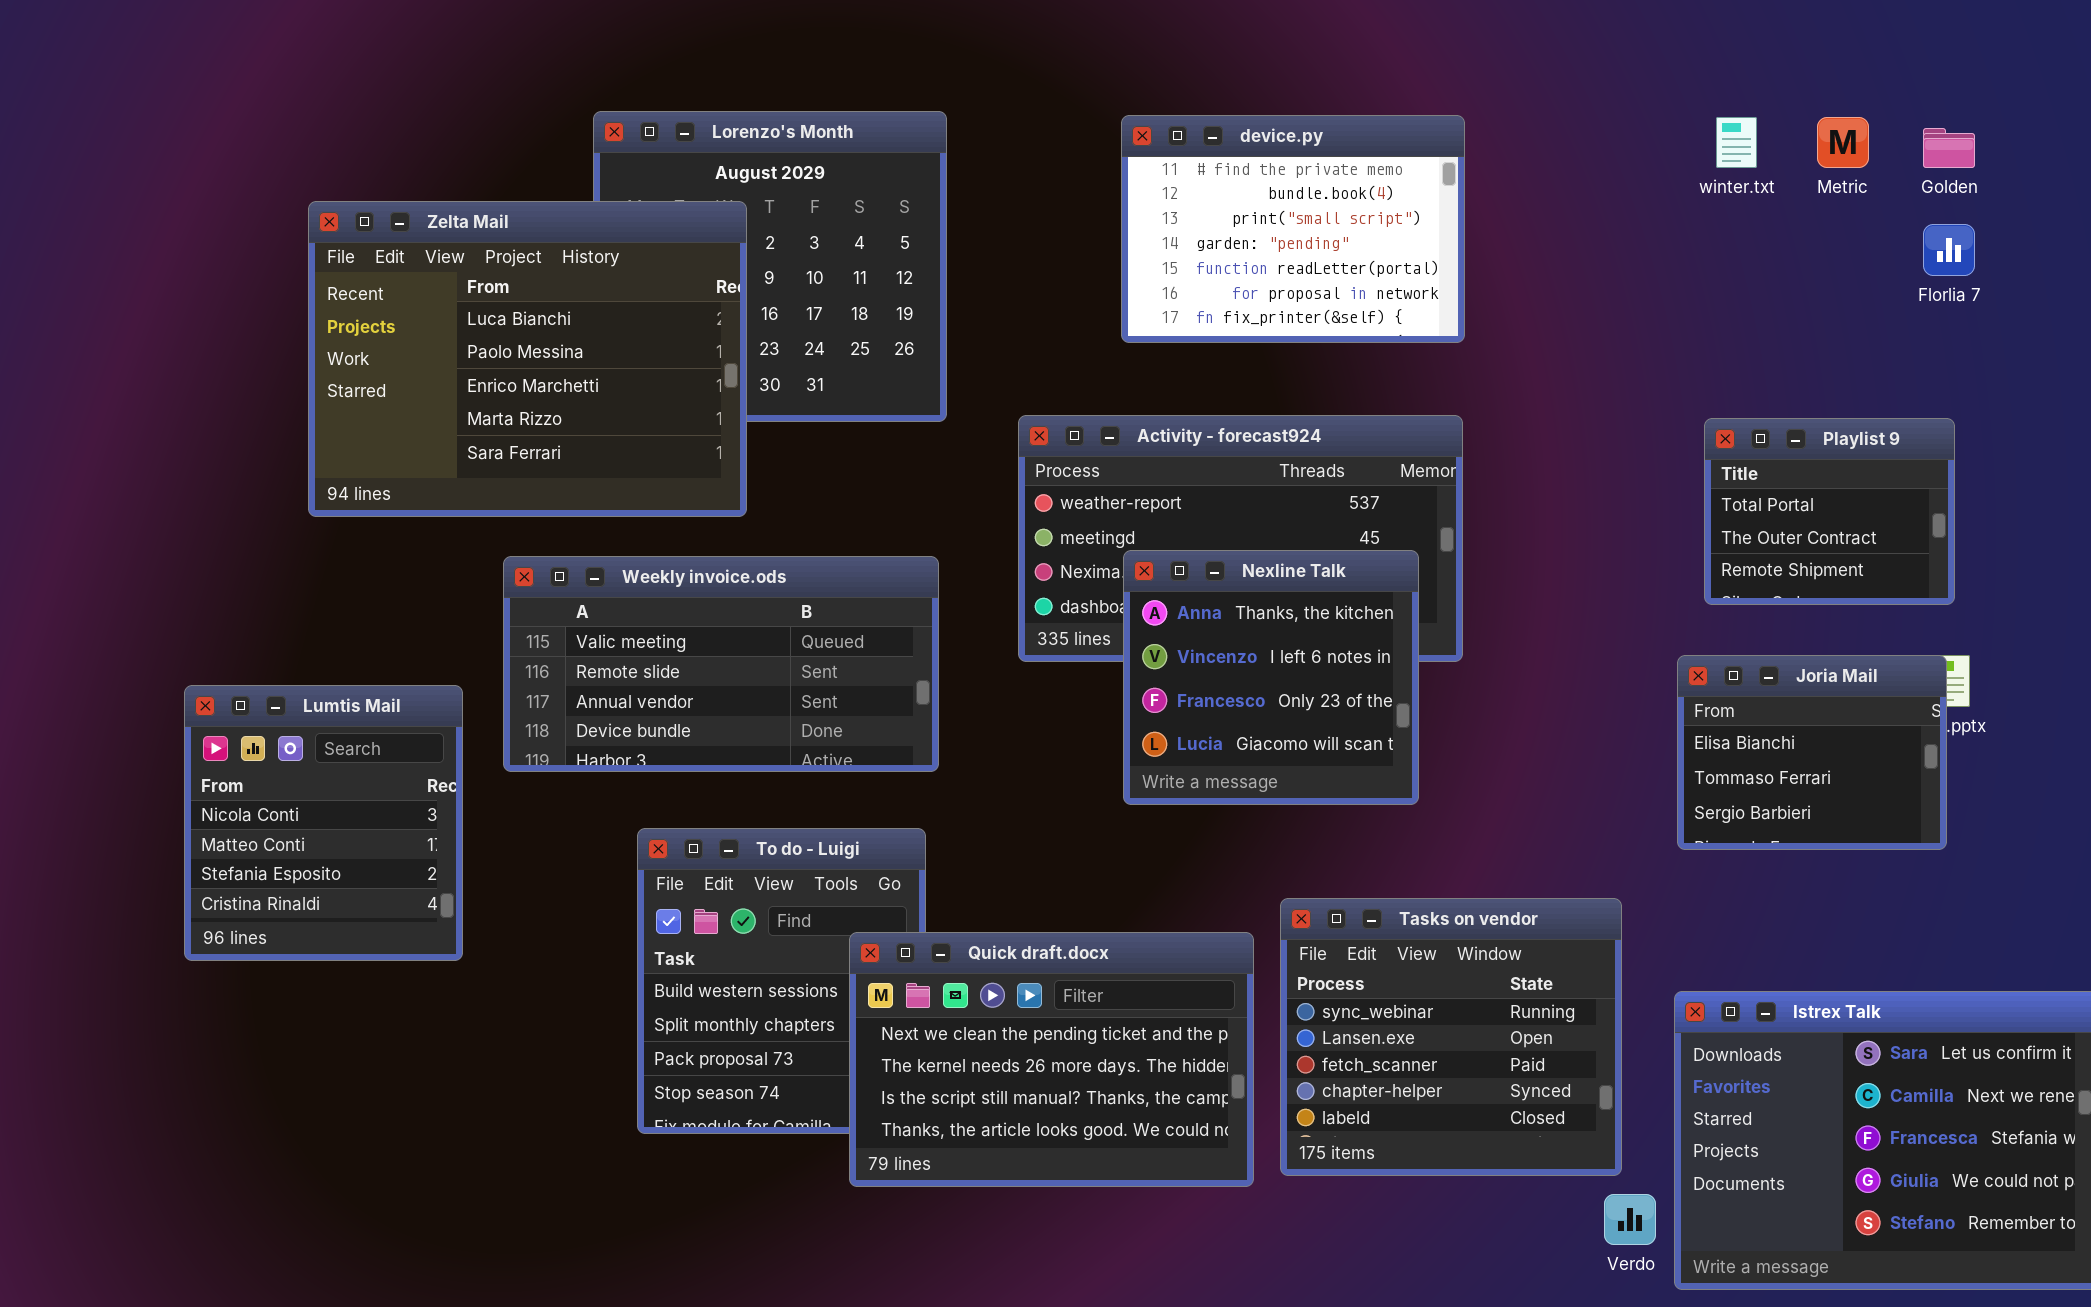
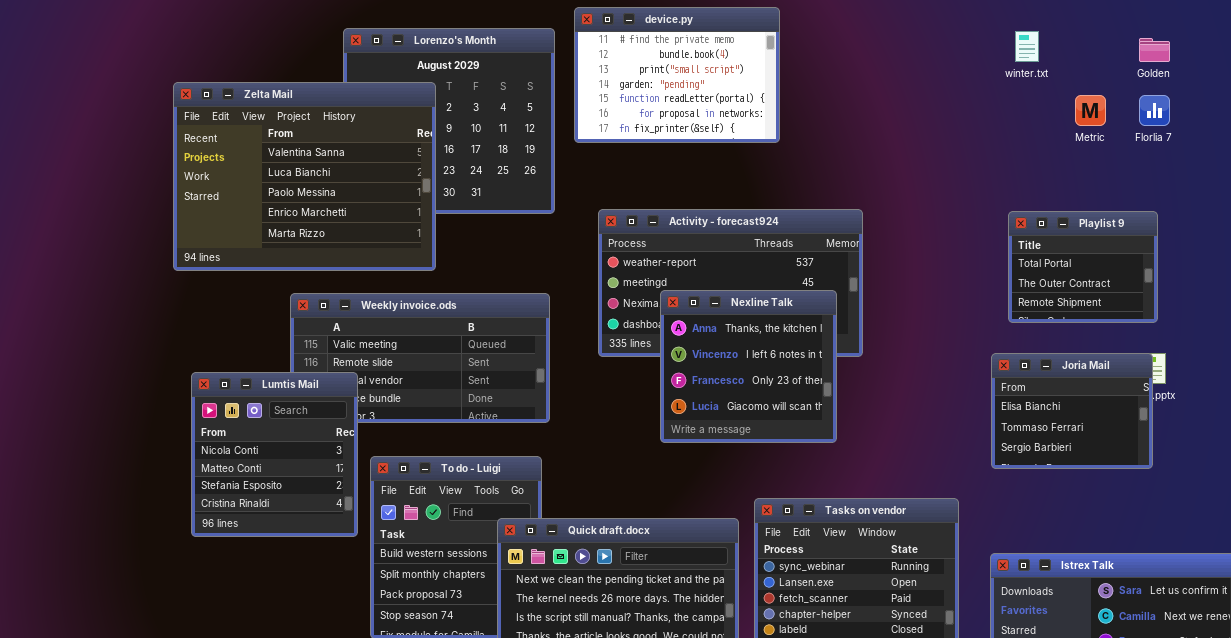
device.py: [1121,115,1465,343] -> [574,7,780,143], moved
Metric: [1817,117,1869,168] -> [1075,95,1106,126], moved
Zelta Mail: [308,201,747,517] -> [173,82,436,271], scrolled up 1 row
Lumtis Mail: [184,685,463,961] -> [191,372,358,537], moved

